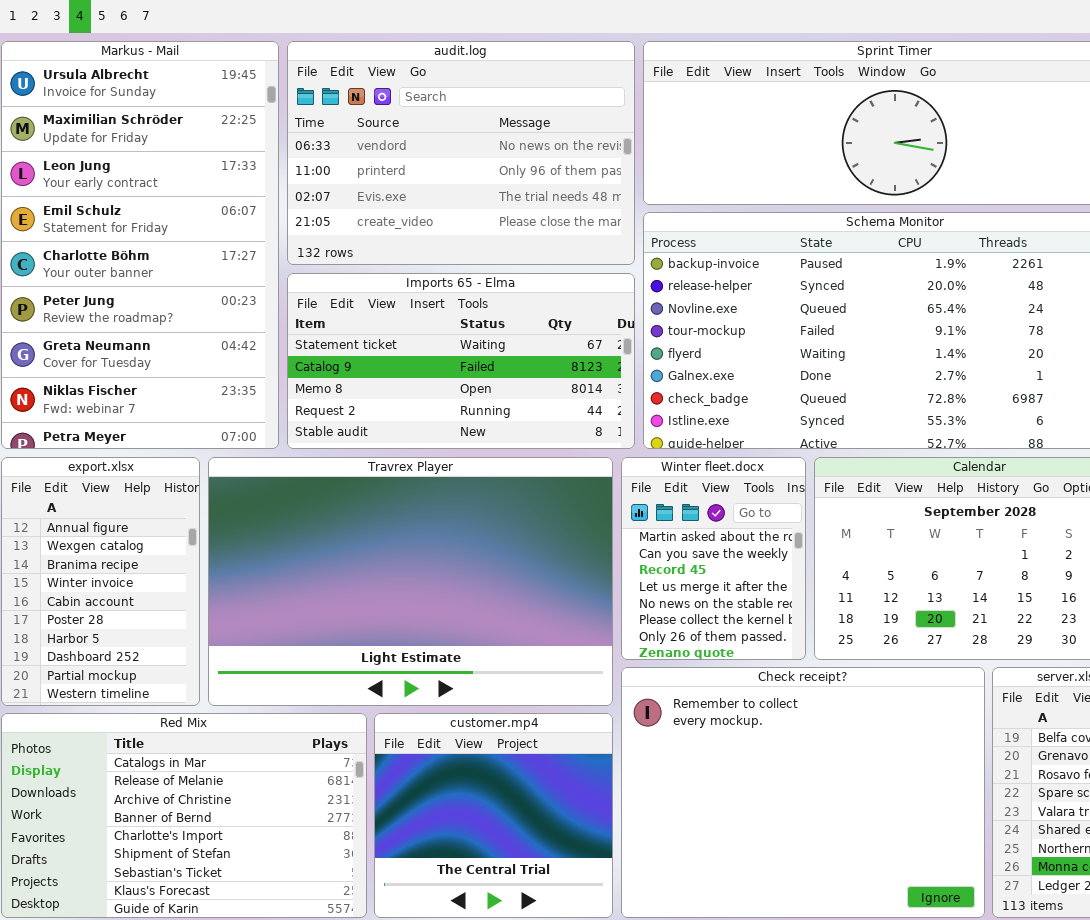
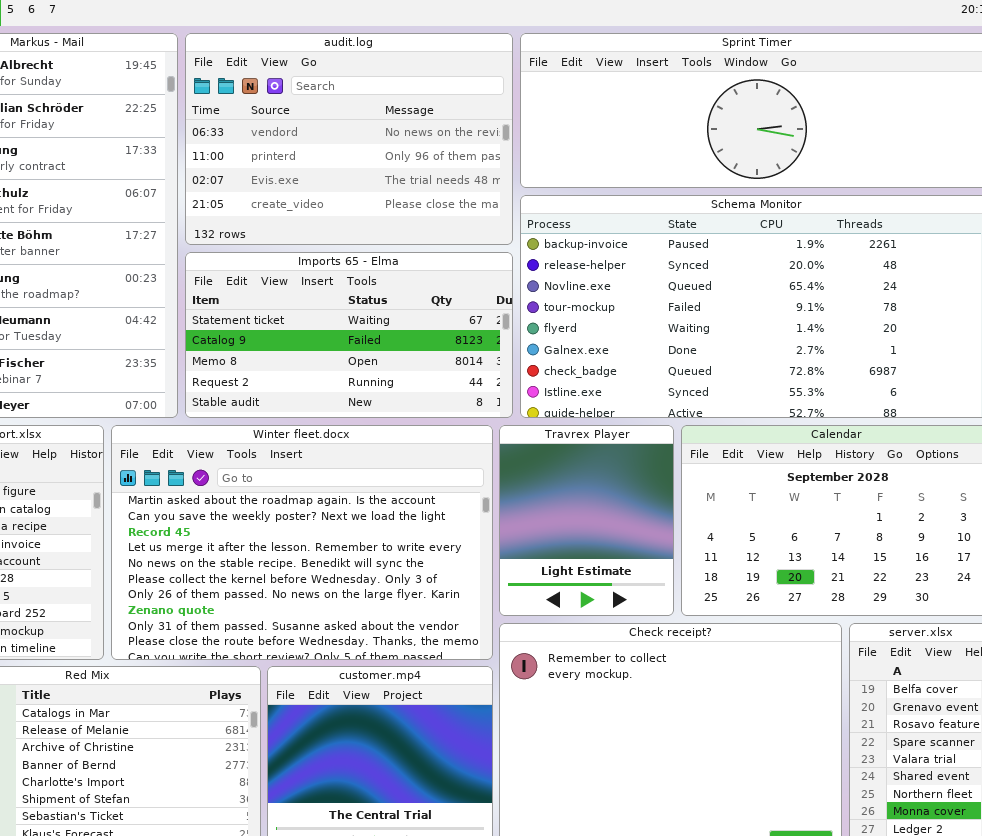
Travrex Player: [208,457,613,706] -> [499,425,674,616], moved, resized
Winter fleet.docx: [621,457,806,660] -> [111,425,493,660], moved, resized

